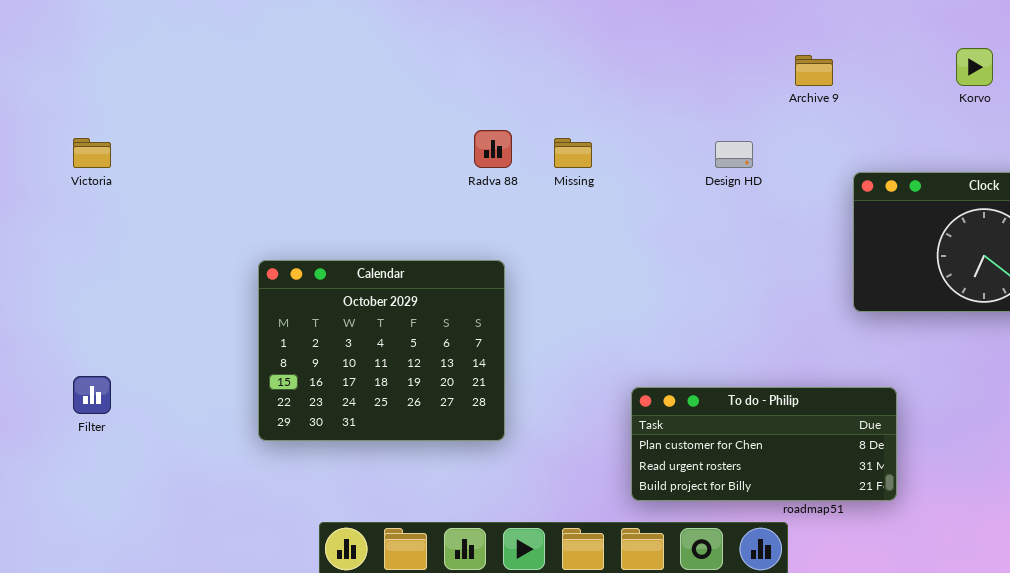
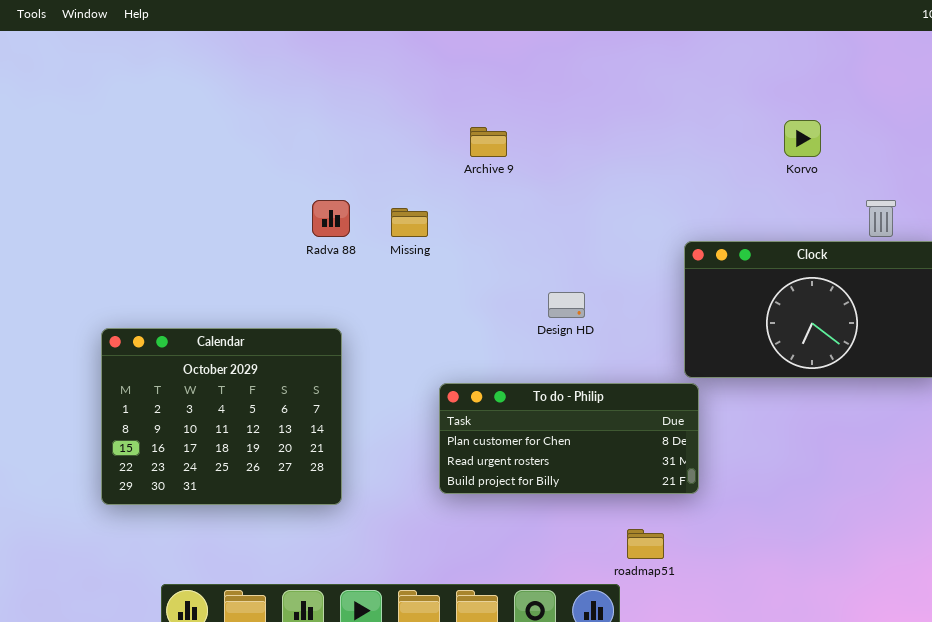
Archive 9: [795,55,833,86] -> [470,127,507,157], moved
Design HD: [715,141,753,168] -> [548,292,585,318], moved
To do - Philip: [631,387,897,501] -> [439,383,699,494], moved

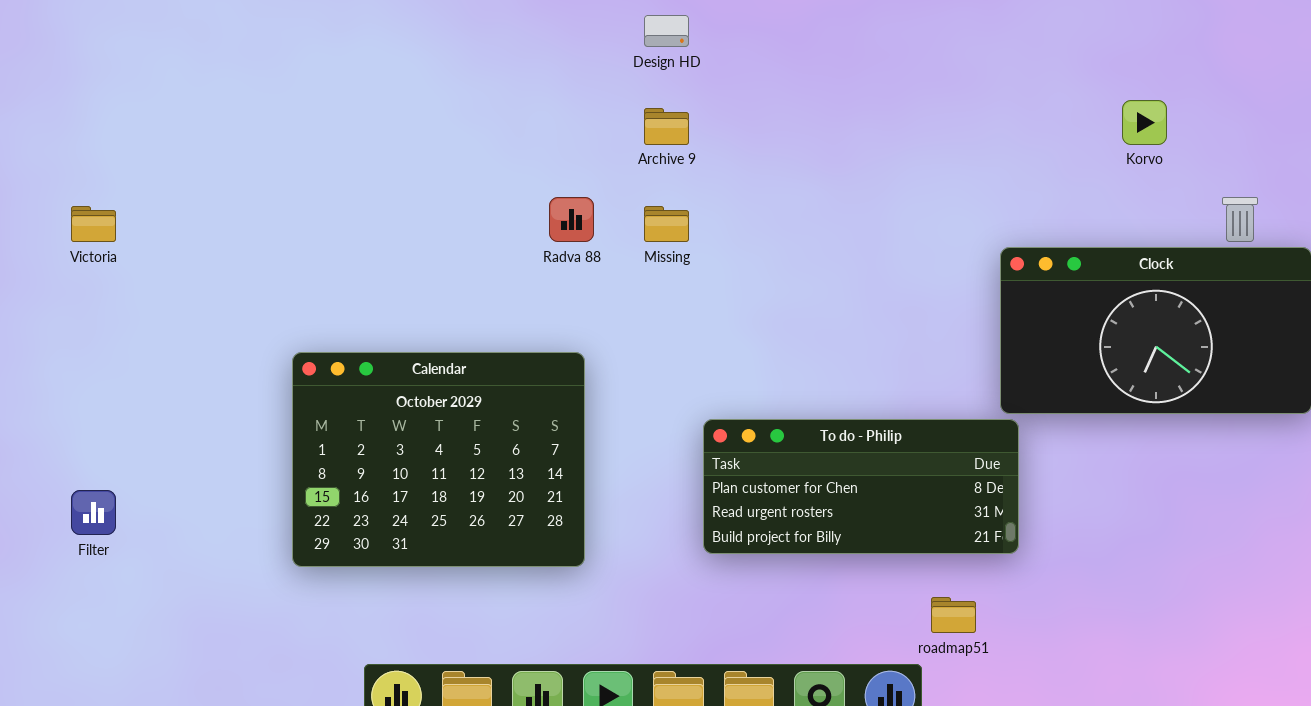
Archive 9: [470,127,507,157] -> [644,108,689,145], moved
Design HD: [548,292,585,318] -> [644,15,689,47], moved

